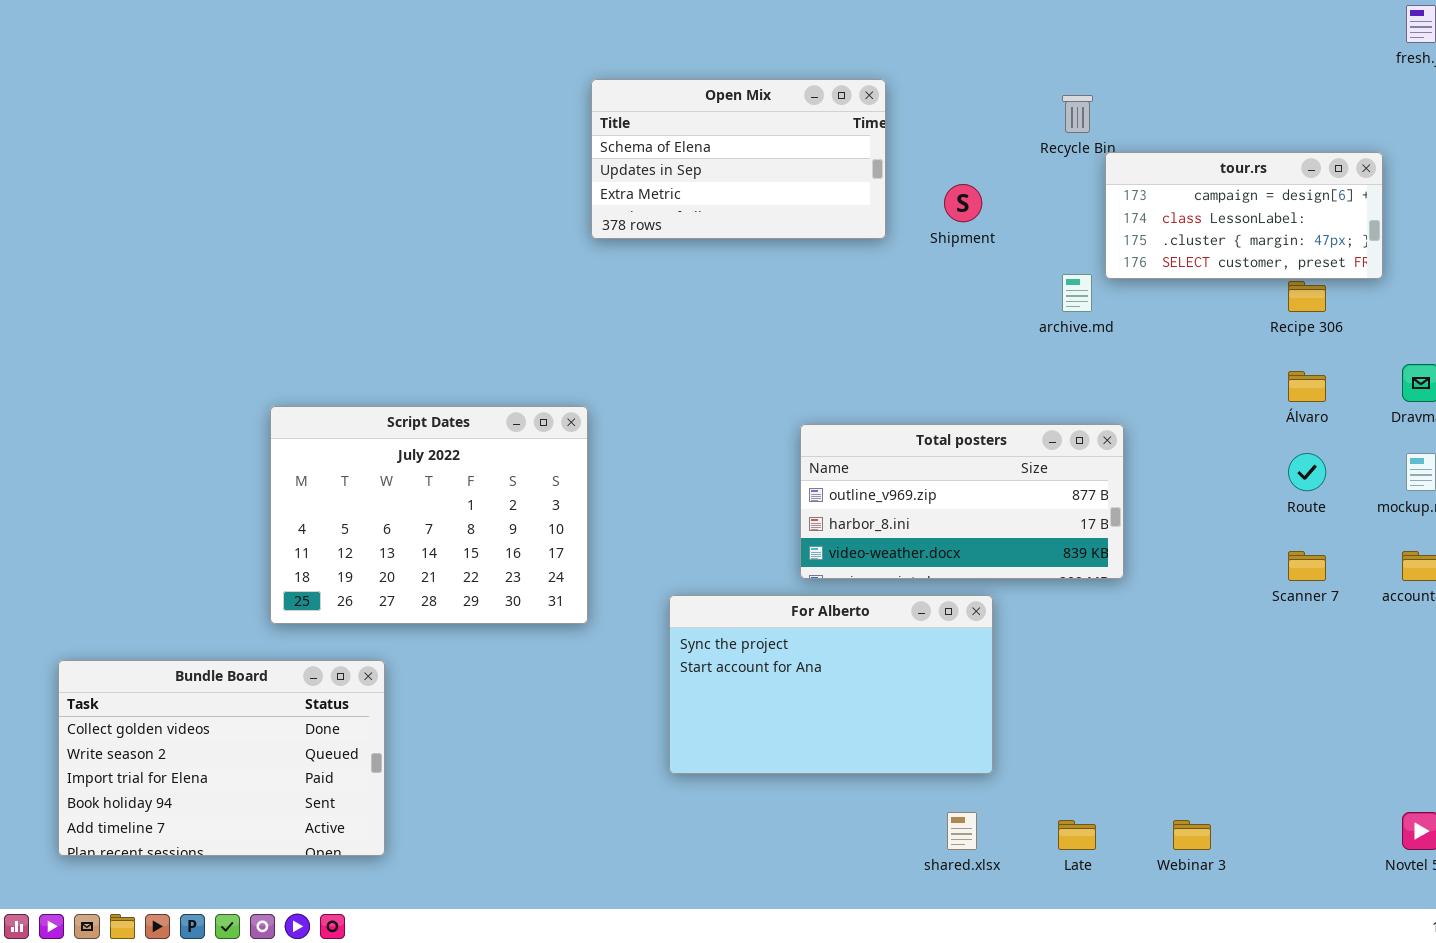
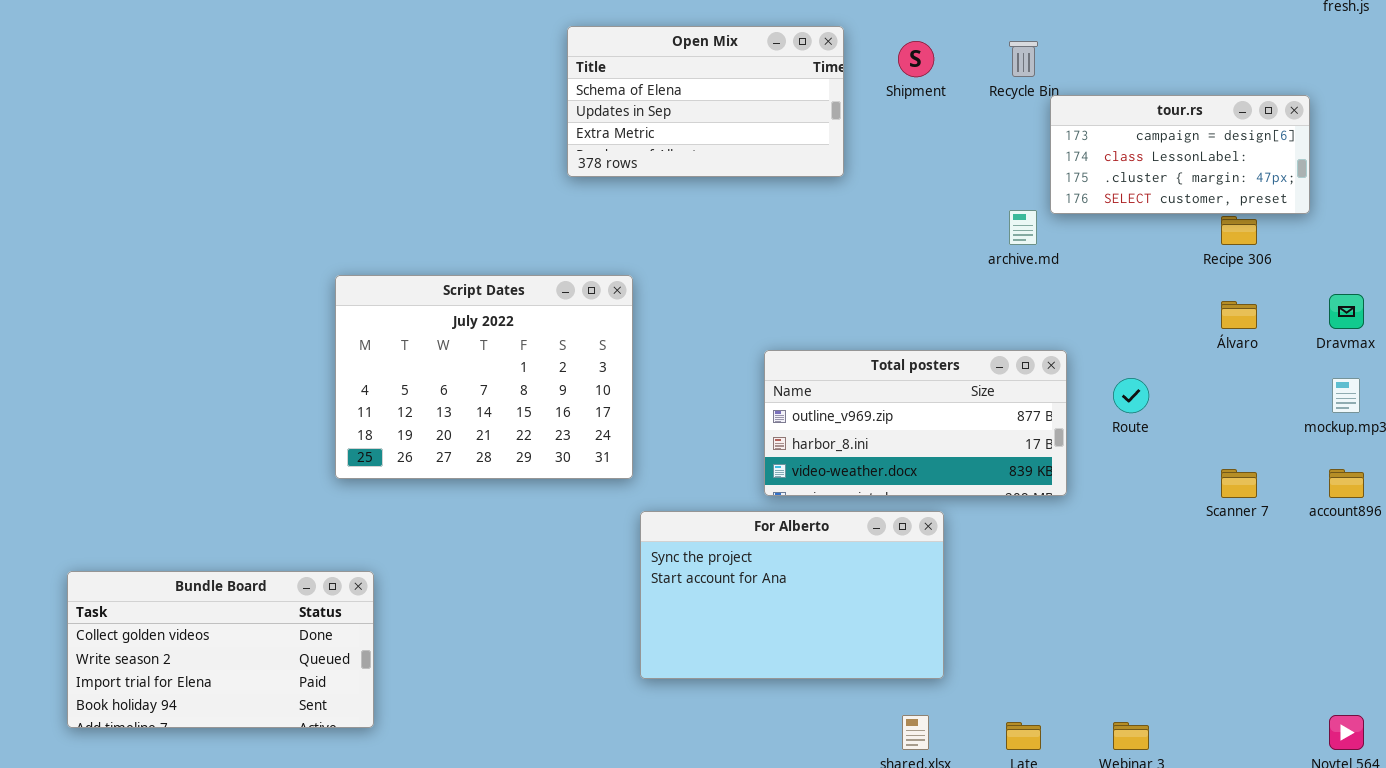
Shipment: [944,184,982,222] -> [898,41,934,77], moved
Script Dates: [270,406,588,624] -> [335,275,633,479], moved
Route: [1288,453,1326,491] -> [1113,378,1149,413], moved
Bundle Board: [58,660,385,856] -> [67,571,374,728], resized

